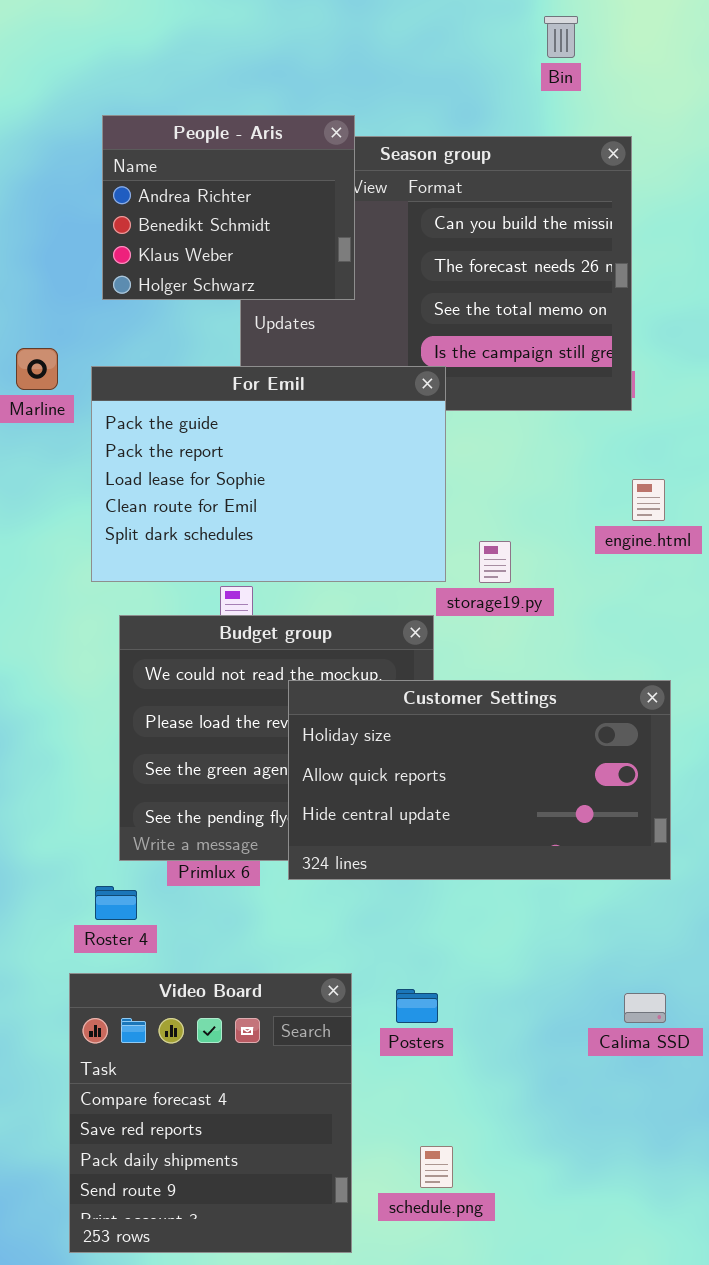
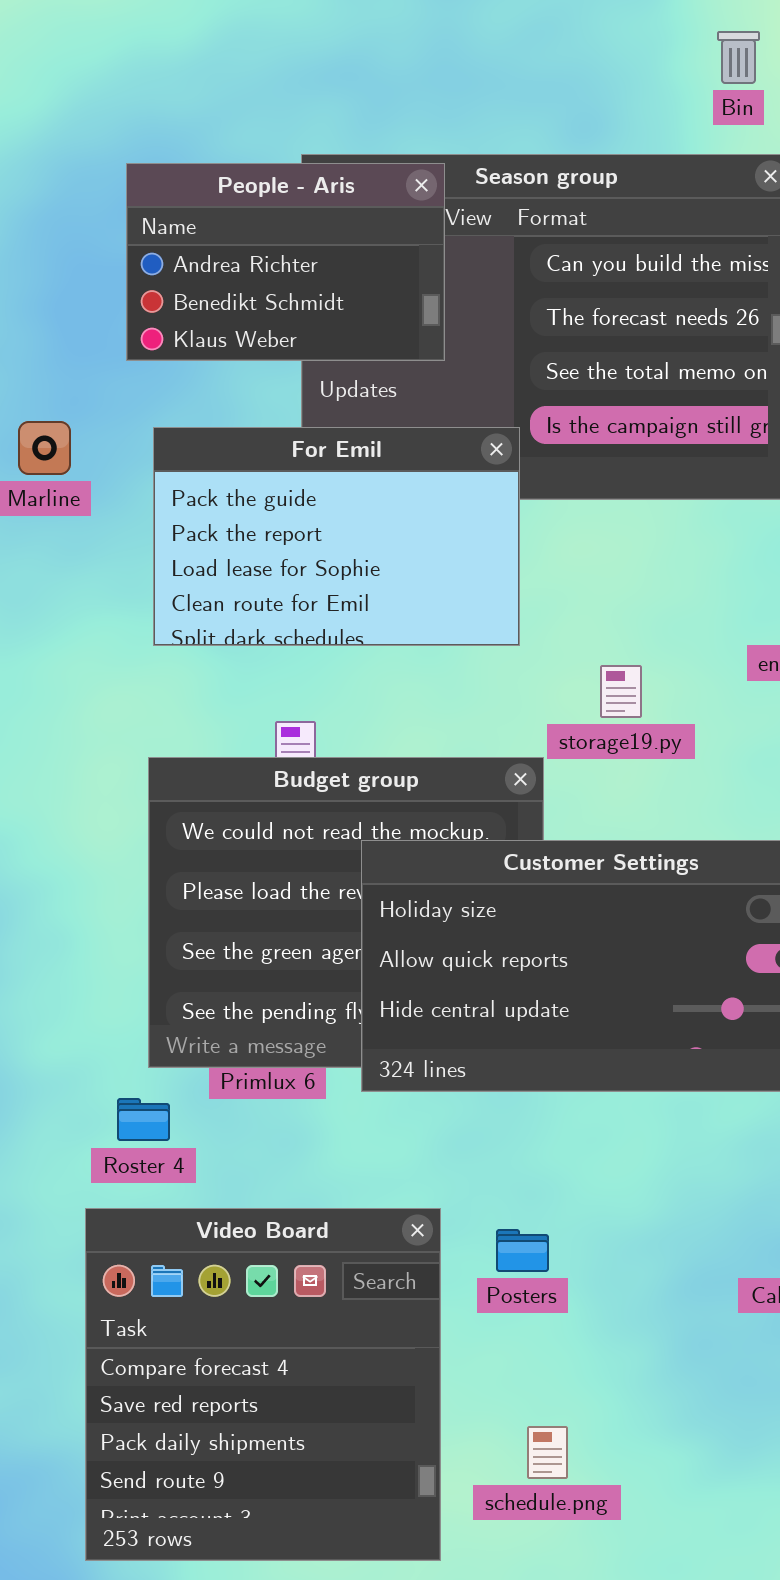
Bin: [544,16,578,58] -> [717,31,760,84], moved
People - Aris: [102,115,355,300] -> [126,163,445,361], resized
For Emil: [91,366,446,582] -> [153,427,520,646], moved, resized

